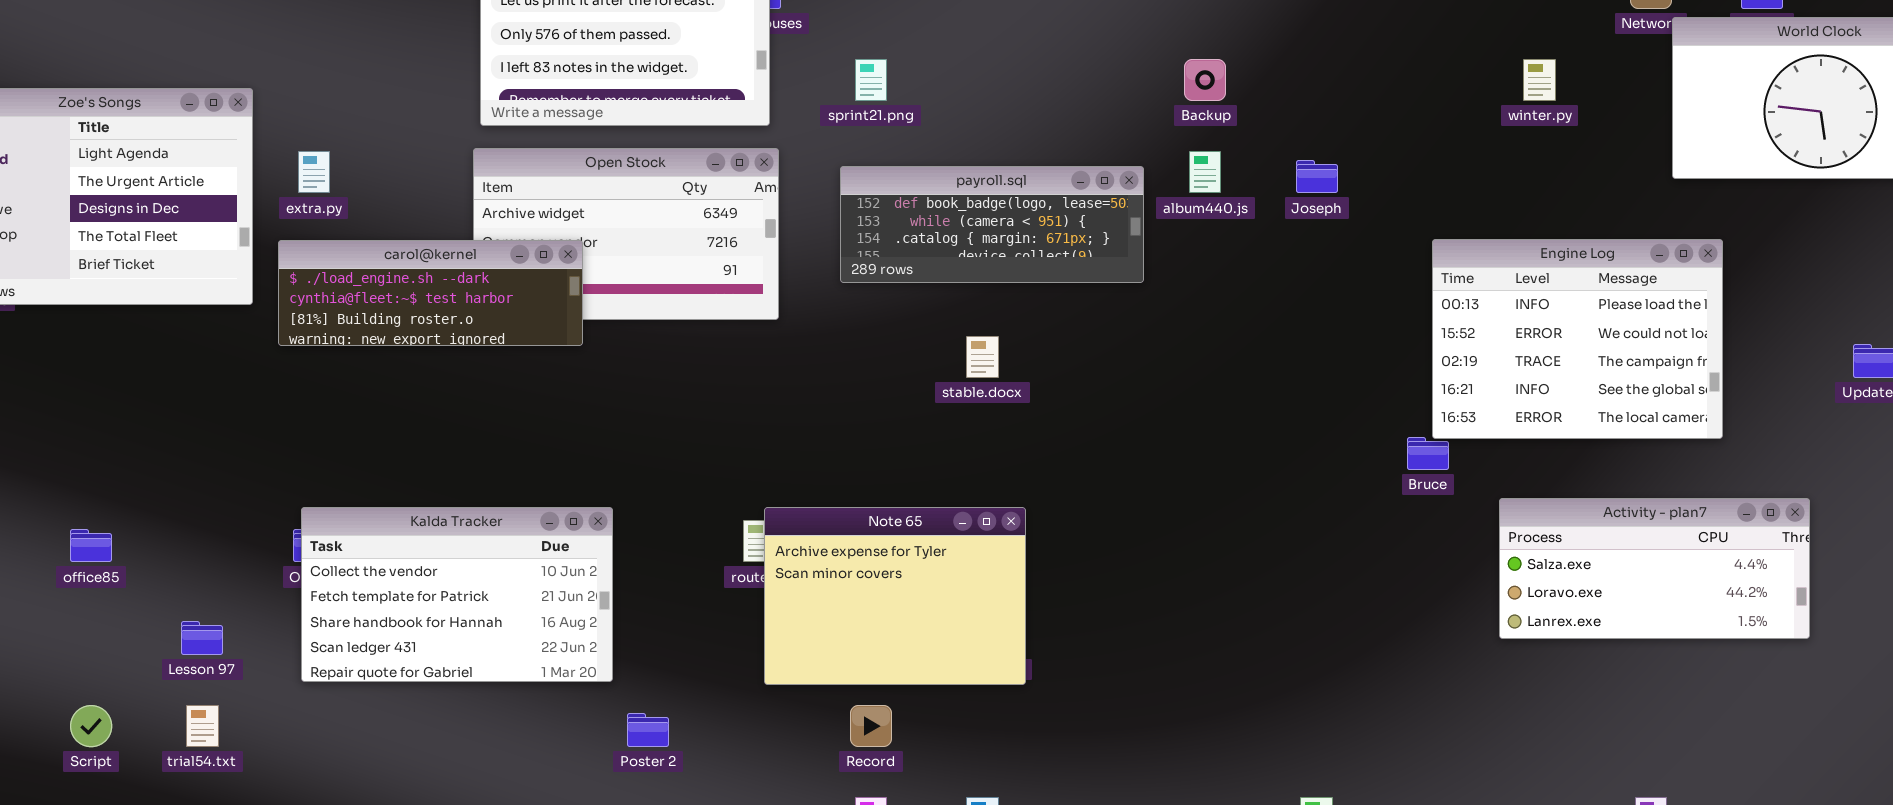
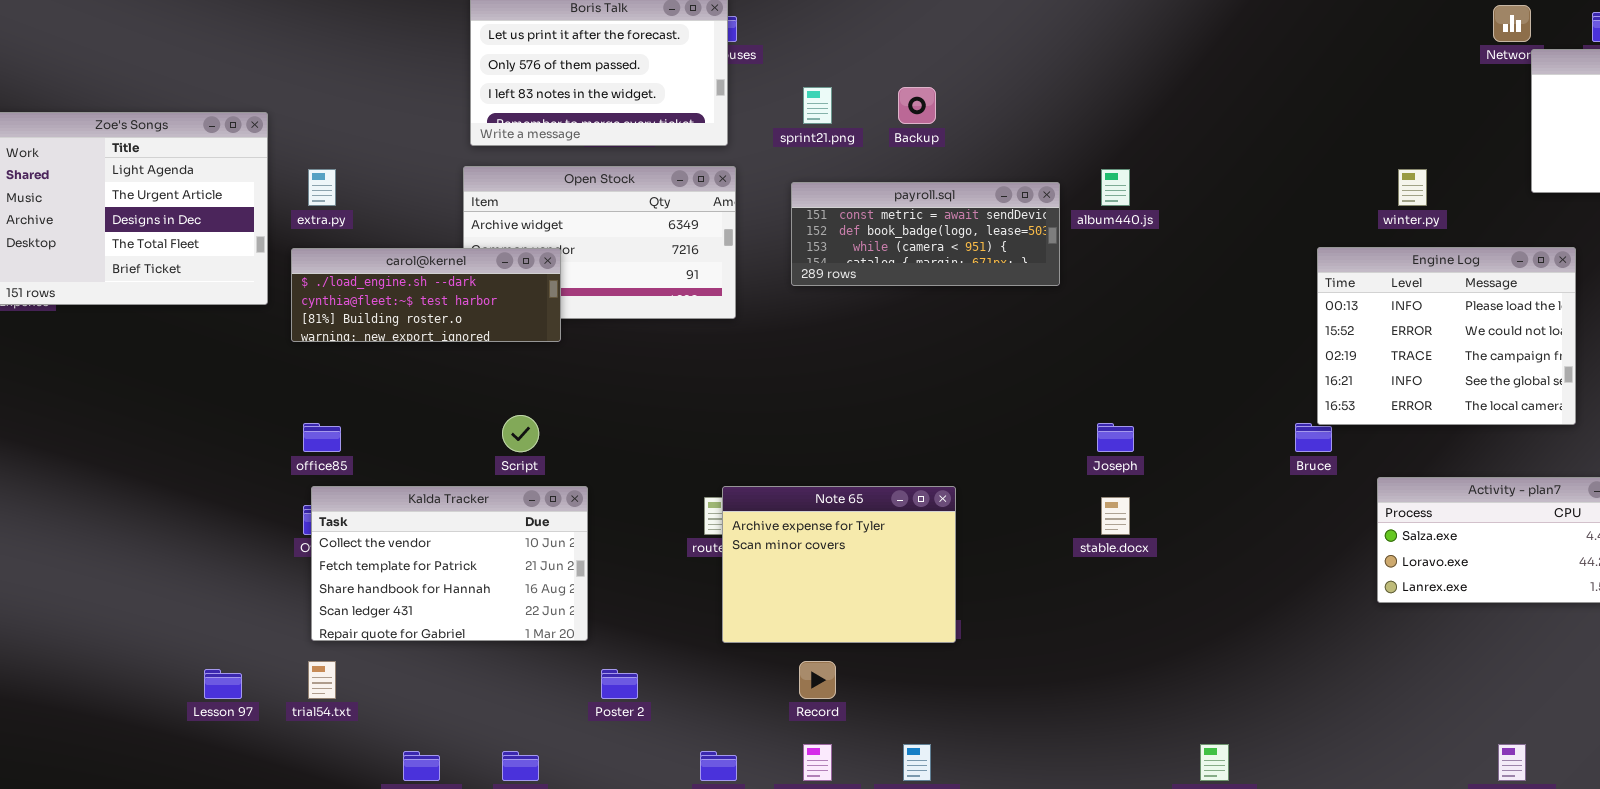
Backup: [1184,59,1226,101] -> [898,87,936,124], moved
winter.py: [1523,59,1556,101] -> [1398,169,1427,206], moved
Joseph: [1296,160,1338,193] -> [1097,423,1134,452], moved
payroll.sql: [840,166,1144,283] -> [791,182,1060,286], scrolled up 1 row
stable.docx: [966,336,999,378] -> [1101,497,1130,535], moved
office85: [70,529,112,562] -> [303,423,341,452], moved
Lesson 97: [181,621,223,655] -> [204,669,242,699], moved
Script: [70,705,112,747] -> [502,415,539,452], moved
trial54.txt: [186,705,219,747] -> [308,661,336,699], moved

